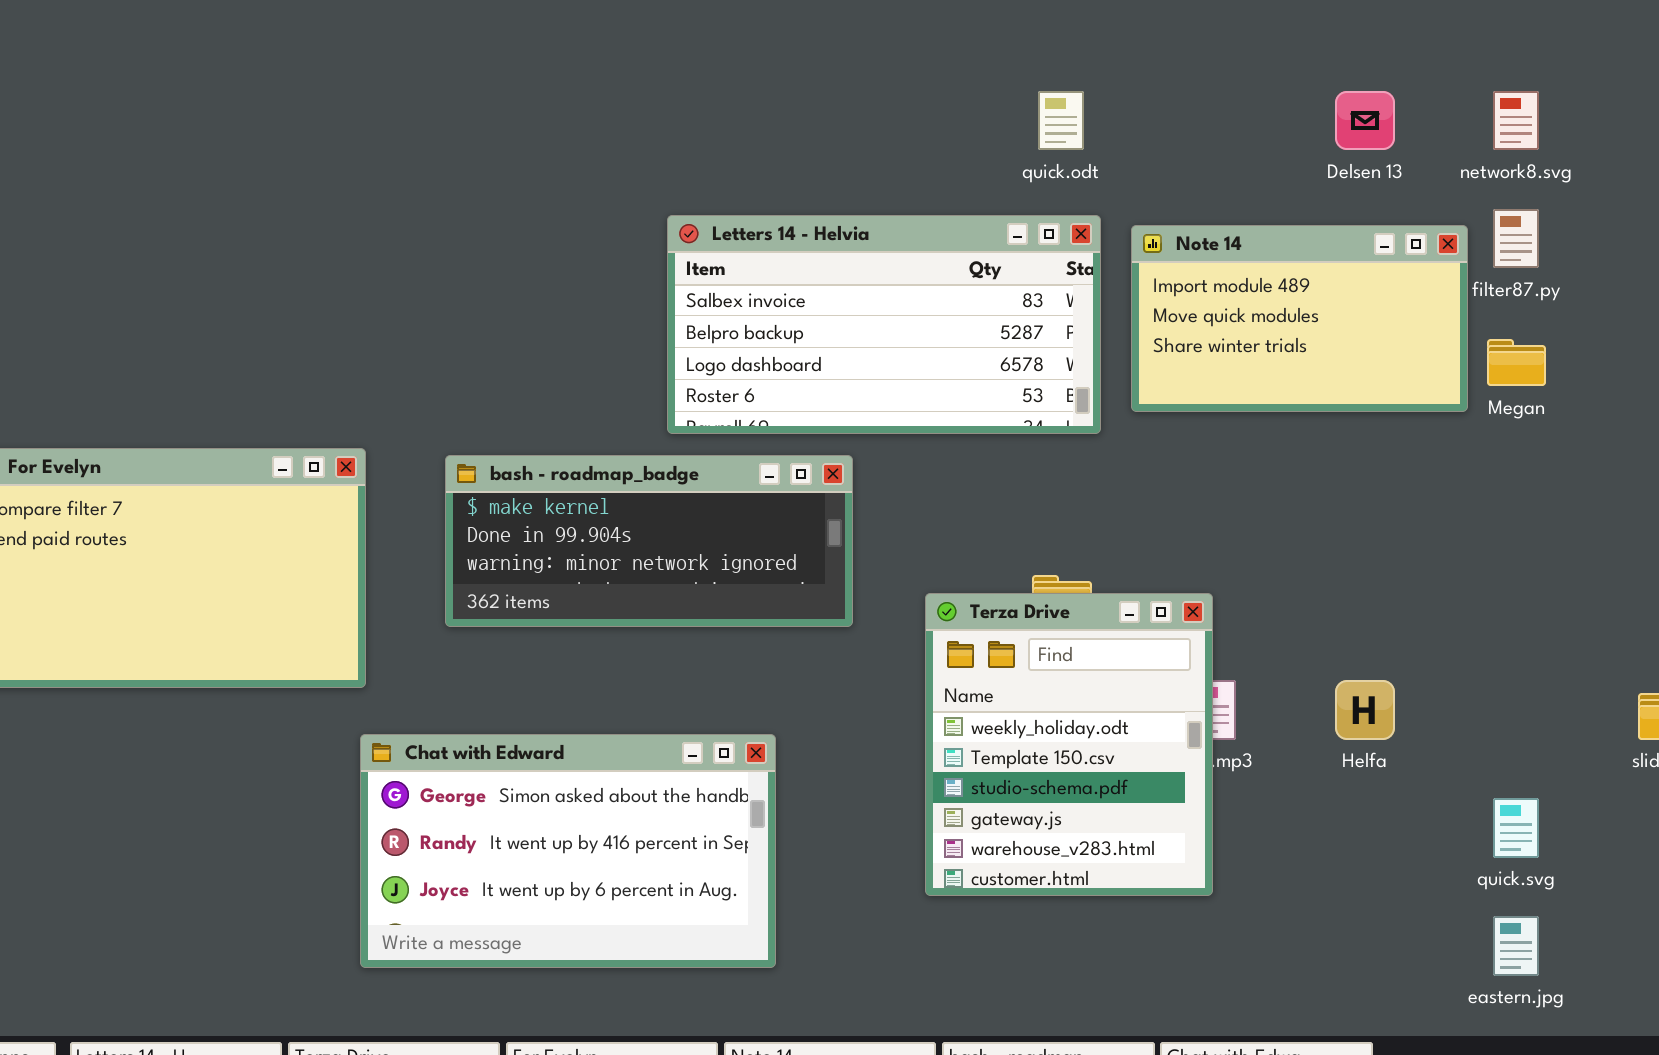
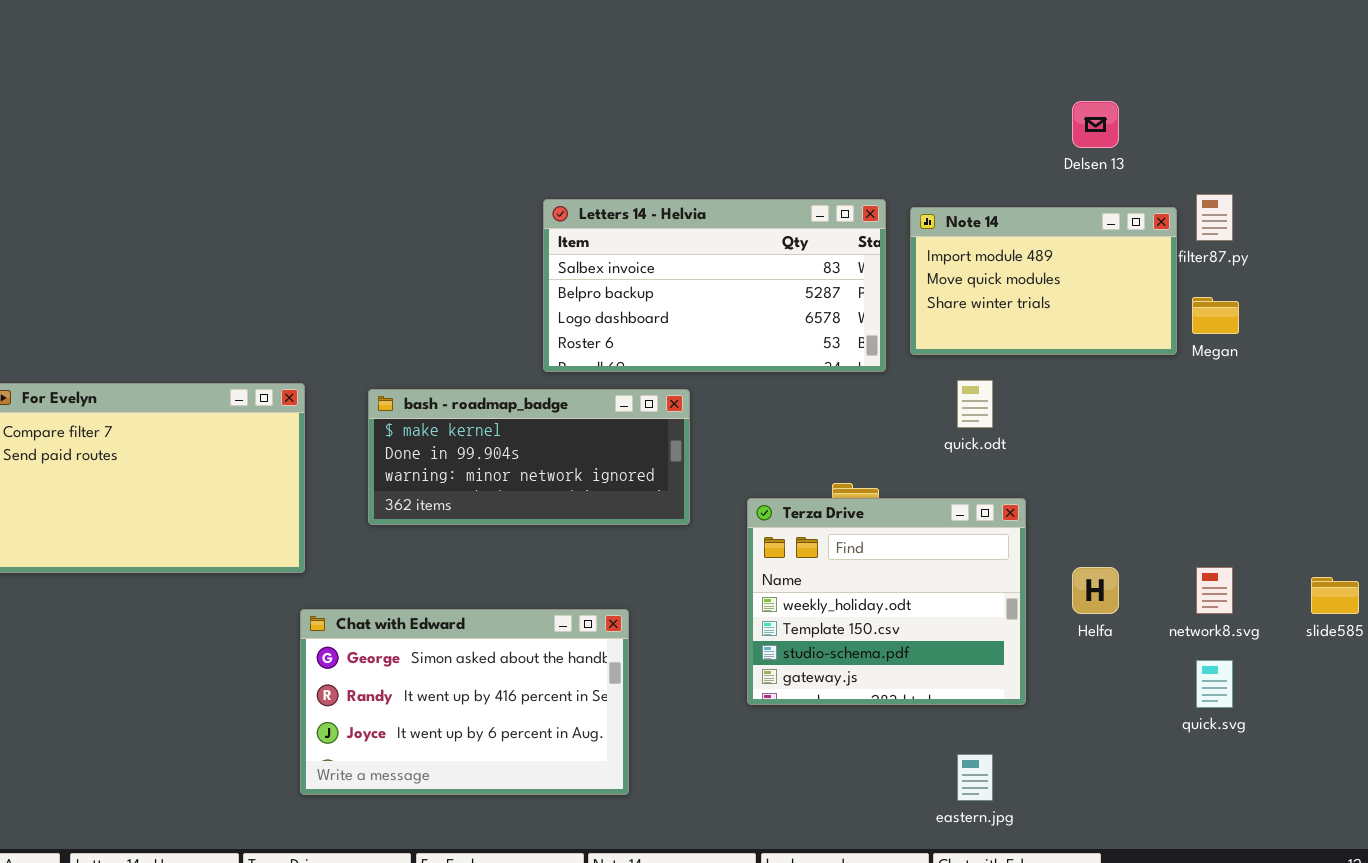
quick.odt: [1038,91,1084,150] -> [957,380,993,428], moved
network8.svg: [1493,91,1539,150] -> [1196,567,1233,614], moved
Terza Drive: [925,593,1213,896] -> [747,498,1026,705], resized
eastern.jpg: [1493,916,1539,976] -> [957,754,993,801], moved

